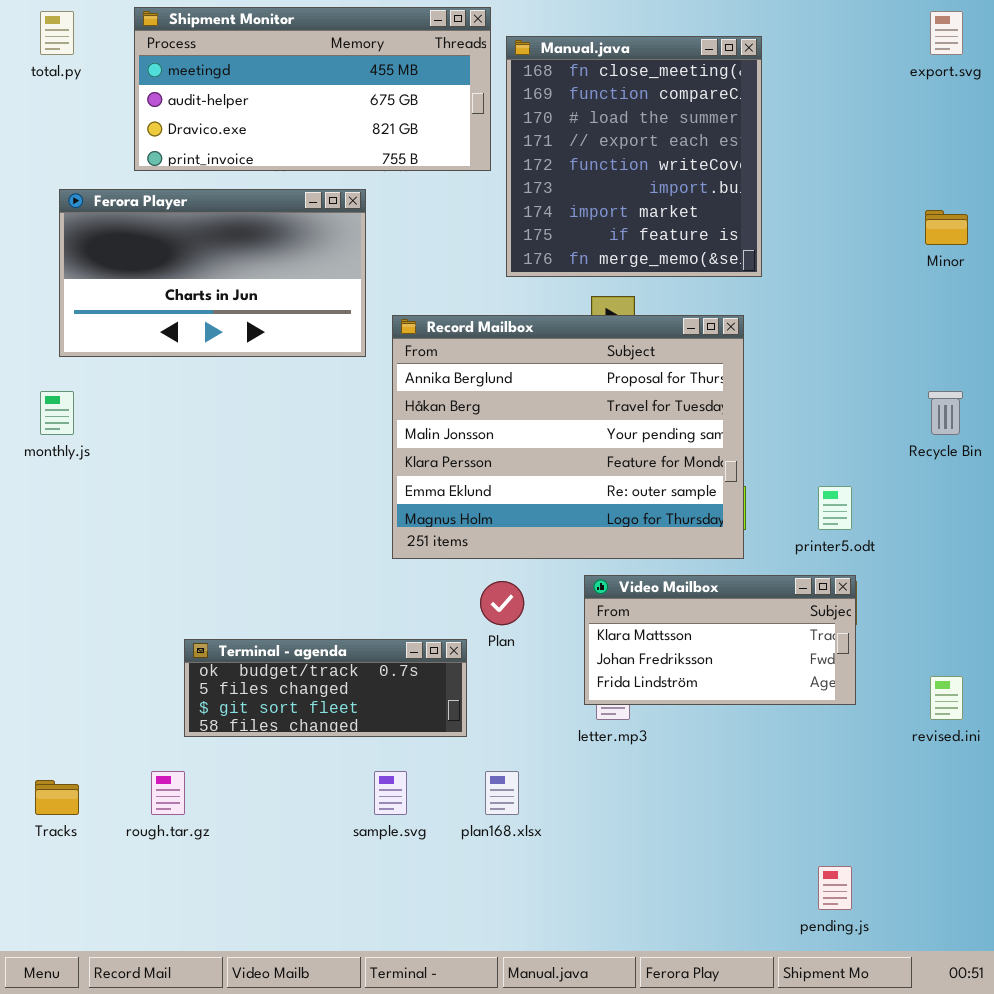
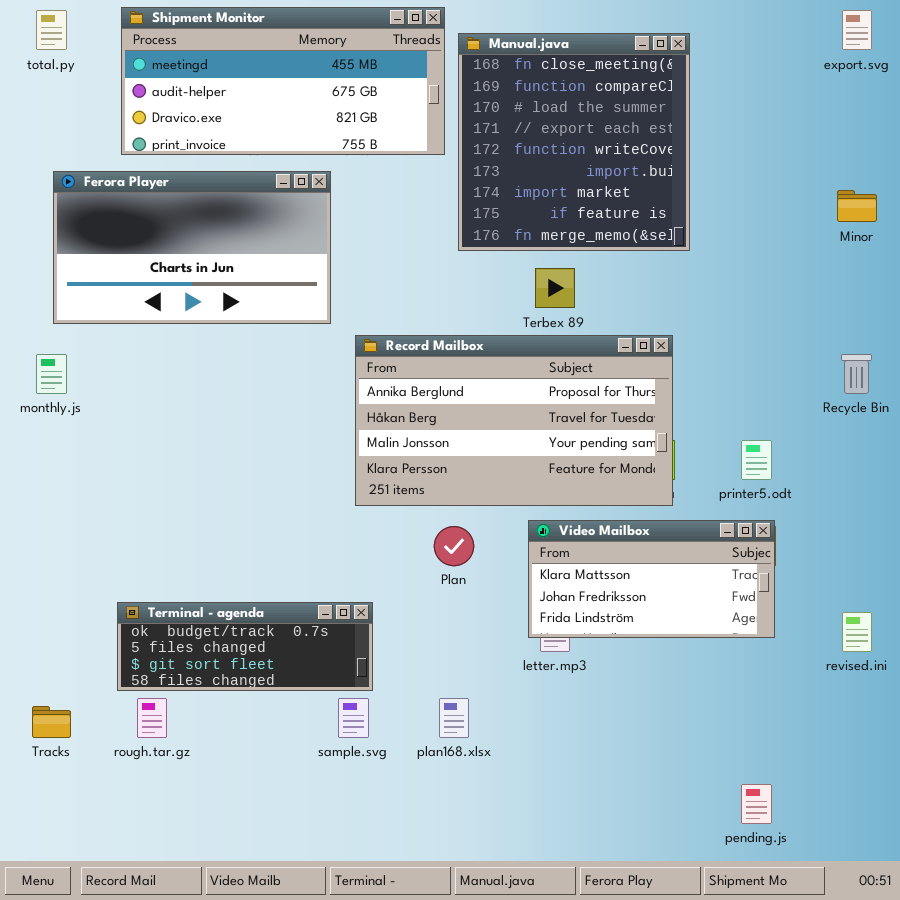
Record Mailbox: [392,315,744,559] -> [355,335,673,506], resized
Terminal - agenda: [184,639,467,737] -> [117,602,373,691], moved

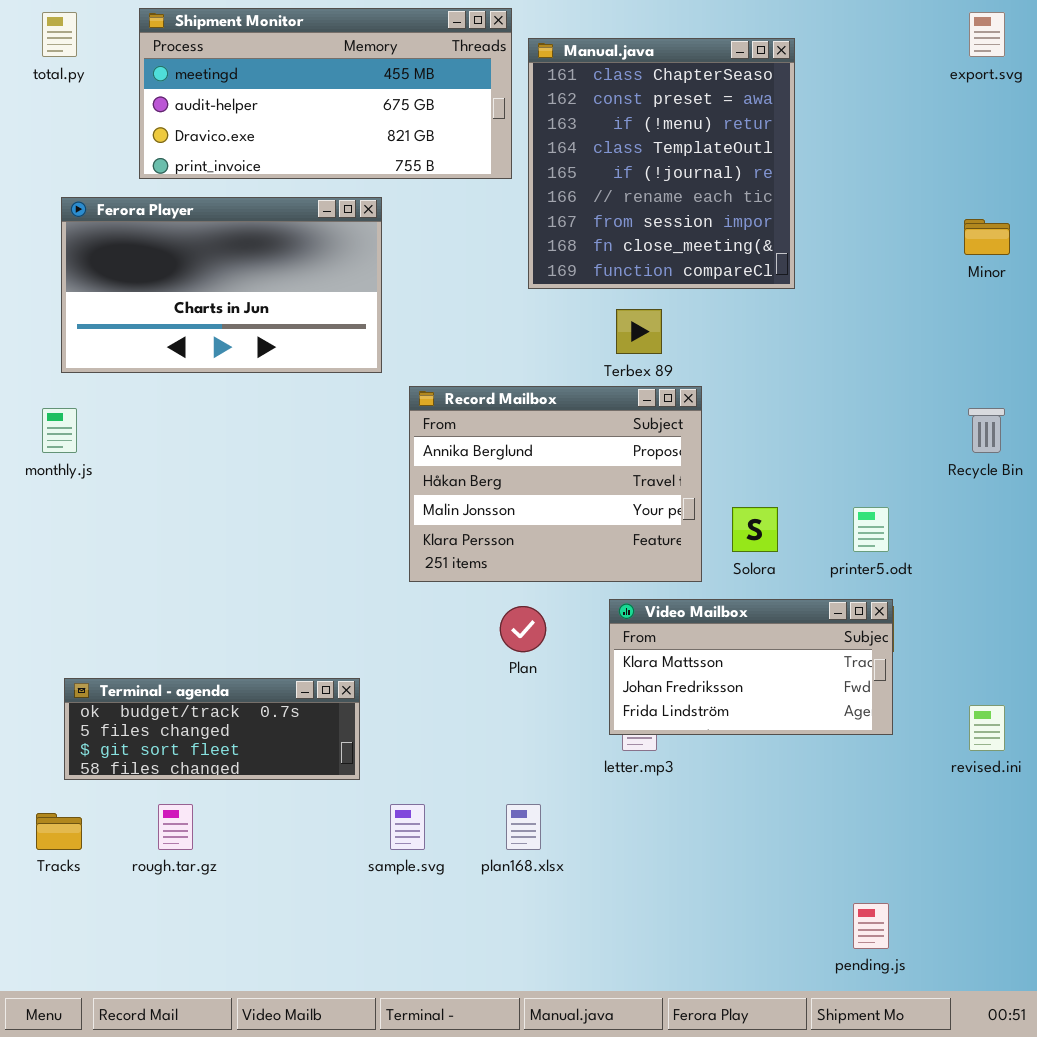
Manual.java: [458,33,690,251] -> [528,38,795,289], scrolled up 7 rows
Record Mailbox: [355,335,673,506] -> [409,386,702,582], resized
Terminal - agenda: [117,602,373,691] -> [64,678,360,780], moved

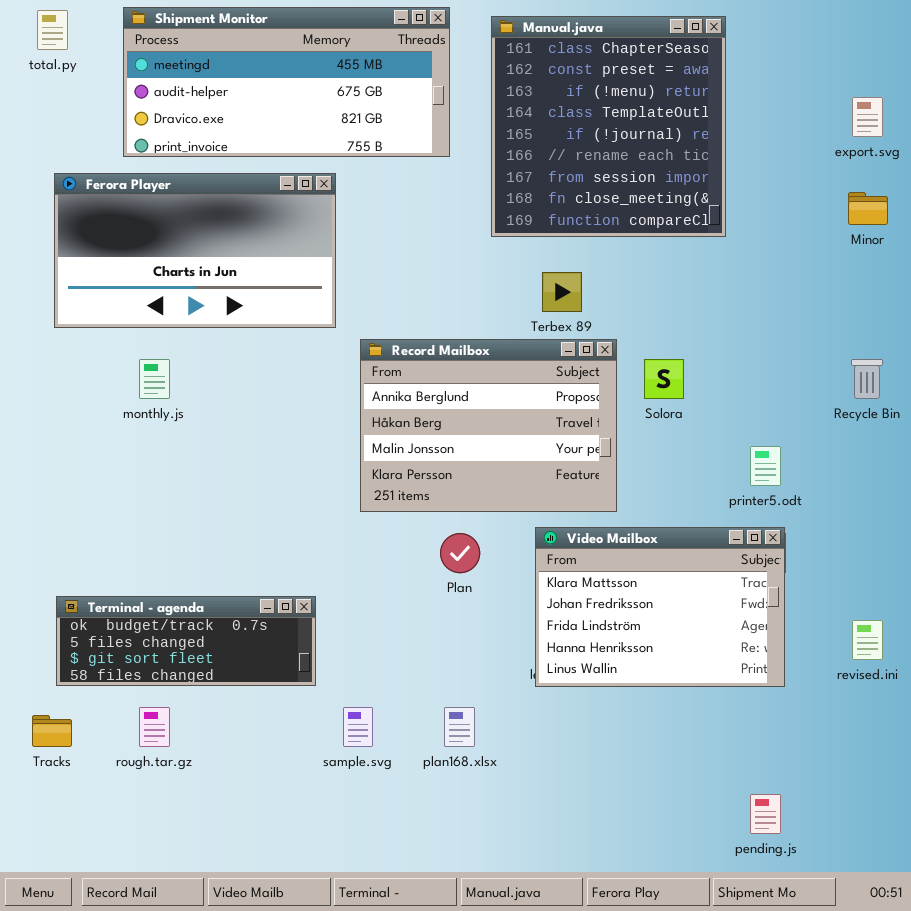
export.svg: [969,12,1005,57] -> [852,97,883,137], moved
Manual.java: [528,38,795,289] -> [491,16,726,237], moved
monthly.js: [42,408,77,453] -> [139,359,170,399], moved
Solora: [732,507,778,552] -> [644,359,684,399], moved
Video Mailbox: [609,599,893,735] -> [535,527,785,687], resized

